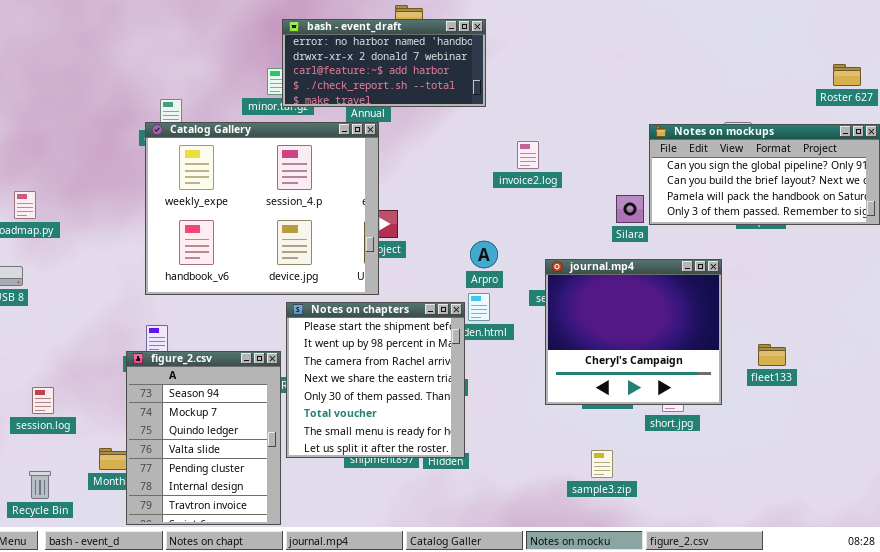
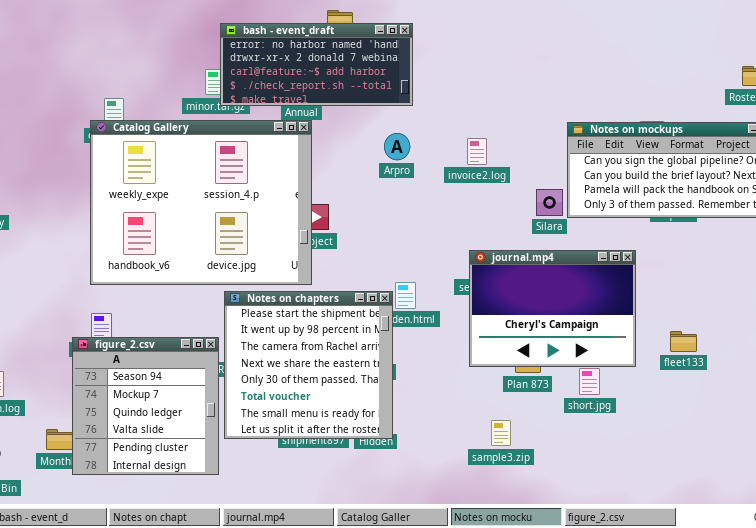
invoice2.log: [517,141,539,169] -> [467,138,487,165], moved
Arpro: [470,241,498,268] -> [384,133,410,160], moved
journal.mp4: [545,259,722,405] -> [469,250,636,367], resized
figure_2.csv: [126,351,281,525] -> [72,337,219,475], resized
sample3.zip: [591,450,613,478] -> [491,420,511,446], moved

